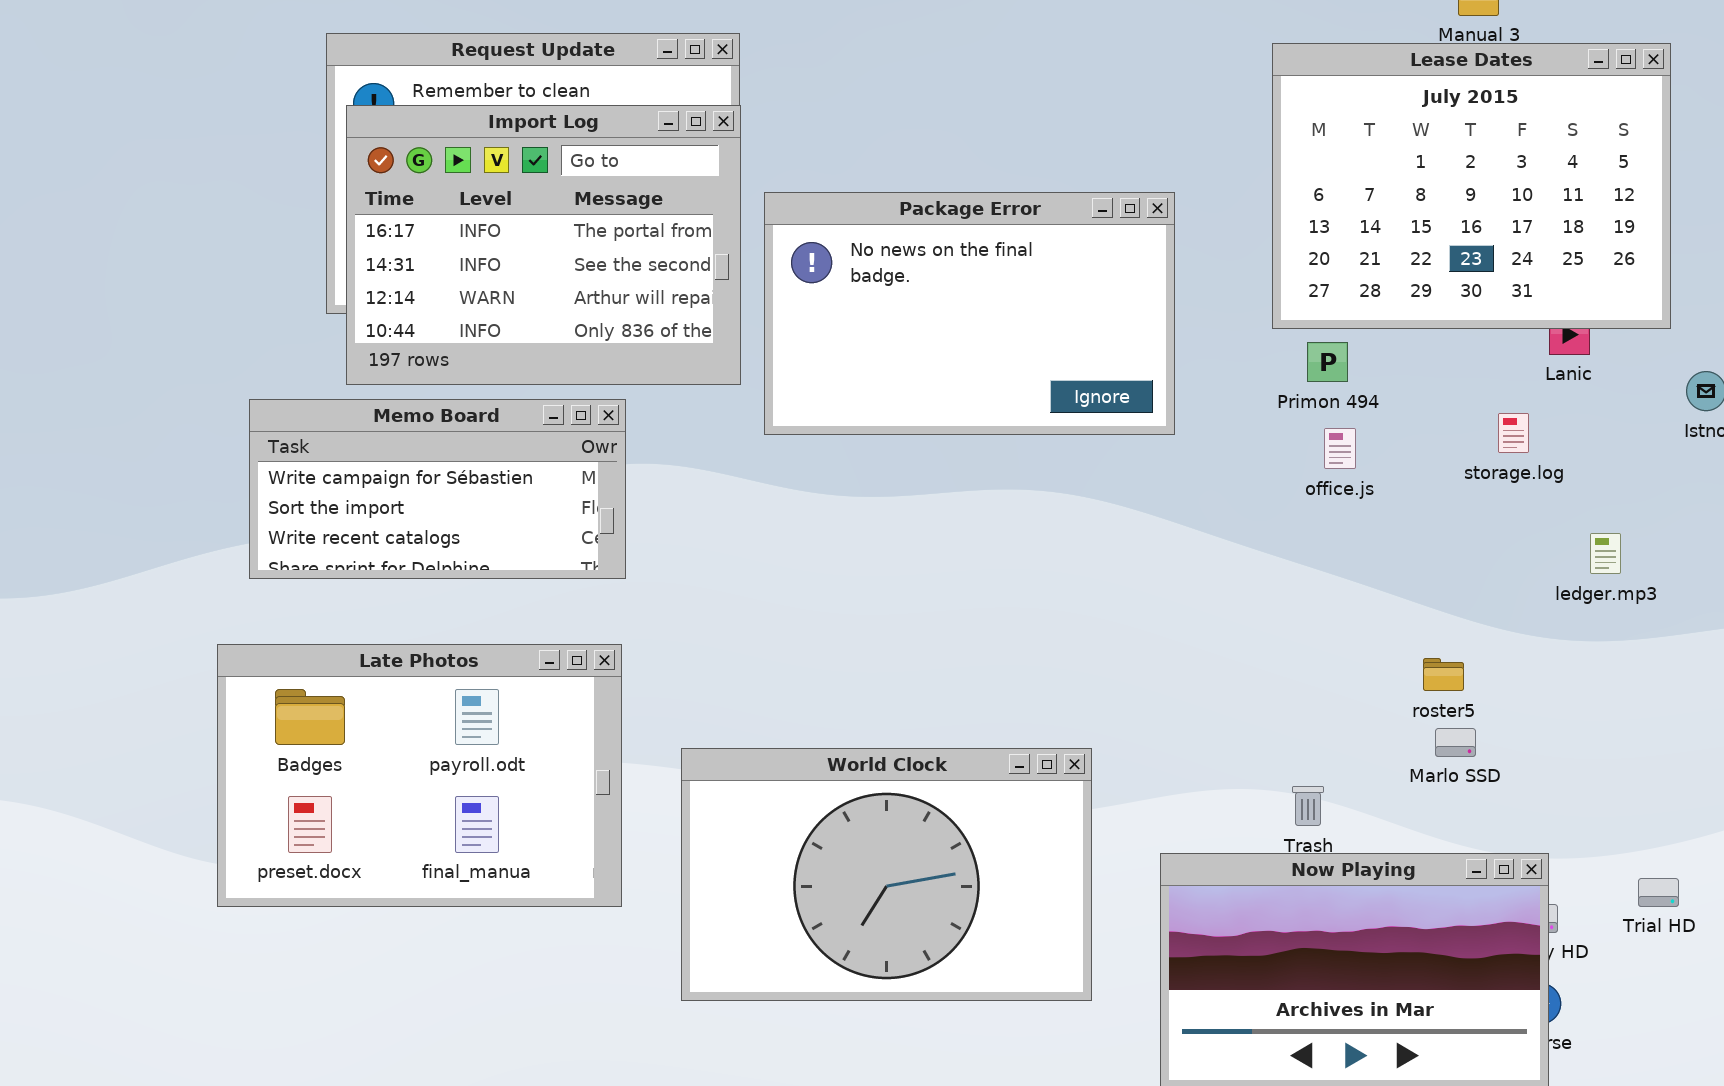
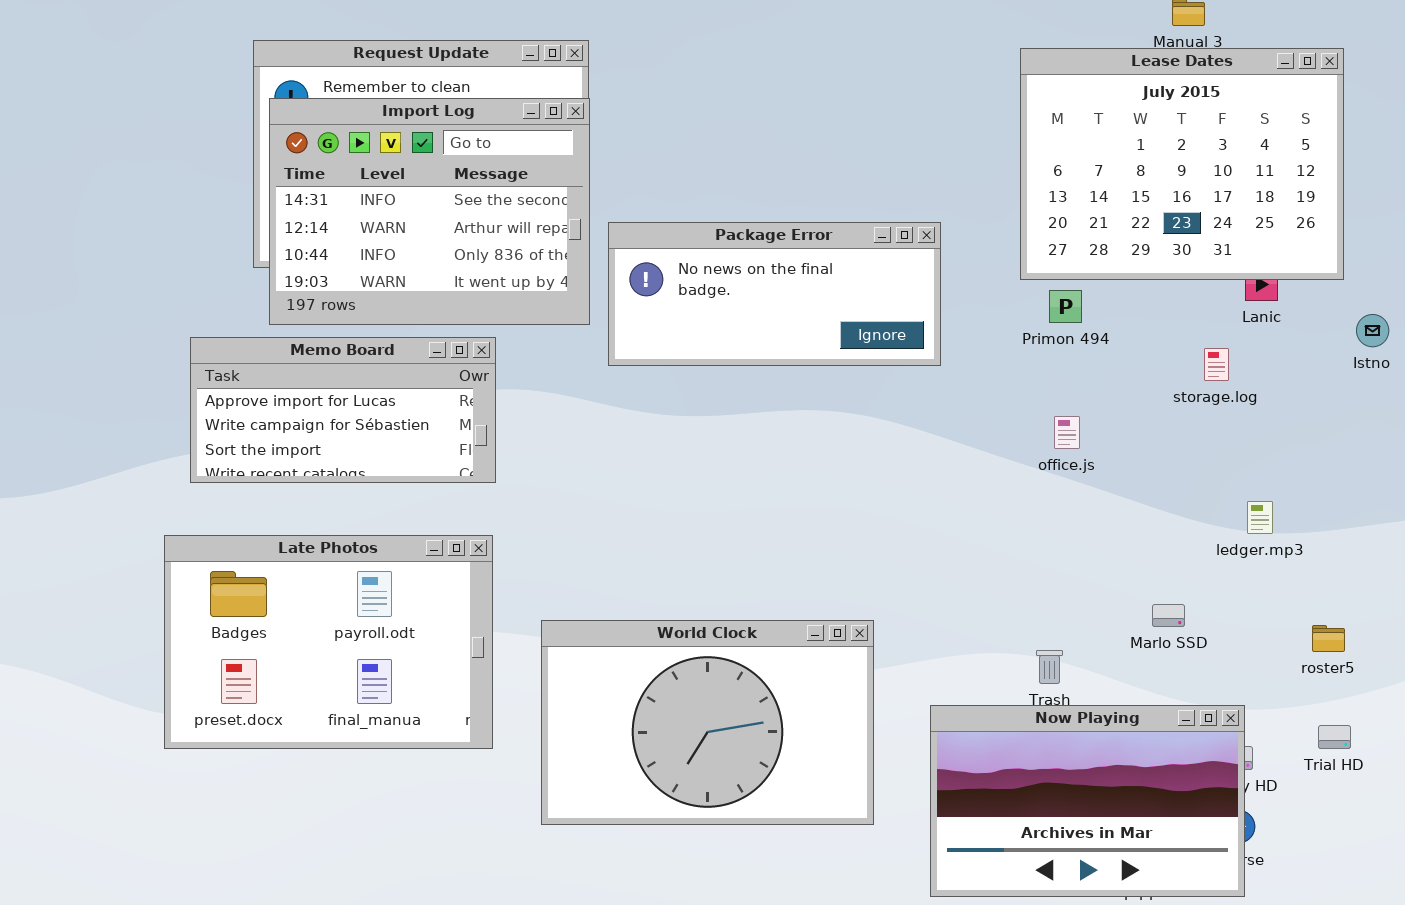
Import Log: [346,105,741,385] -> [269,98,590,325], scrolled down 1 row
Package Error: [764,192,1175,435] -> [608,222,941,366], resized
Memo Board: [249,399,626,579] -> [190,337,496,483], scrolled up 1 row
office.js: [1324,428,1356,469] -> [1054,416,1080,449], moved
ledger.mp3: [1590,533,1621,574] -> [1247,501,1273,534], moved
roster5: [1423,658,1464,691] -> [1312,625,1345,652], moved

